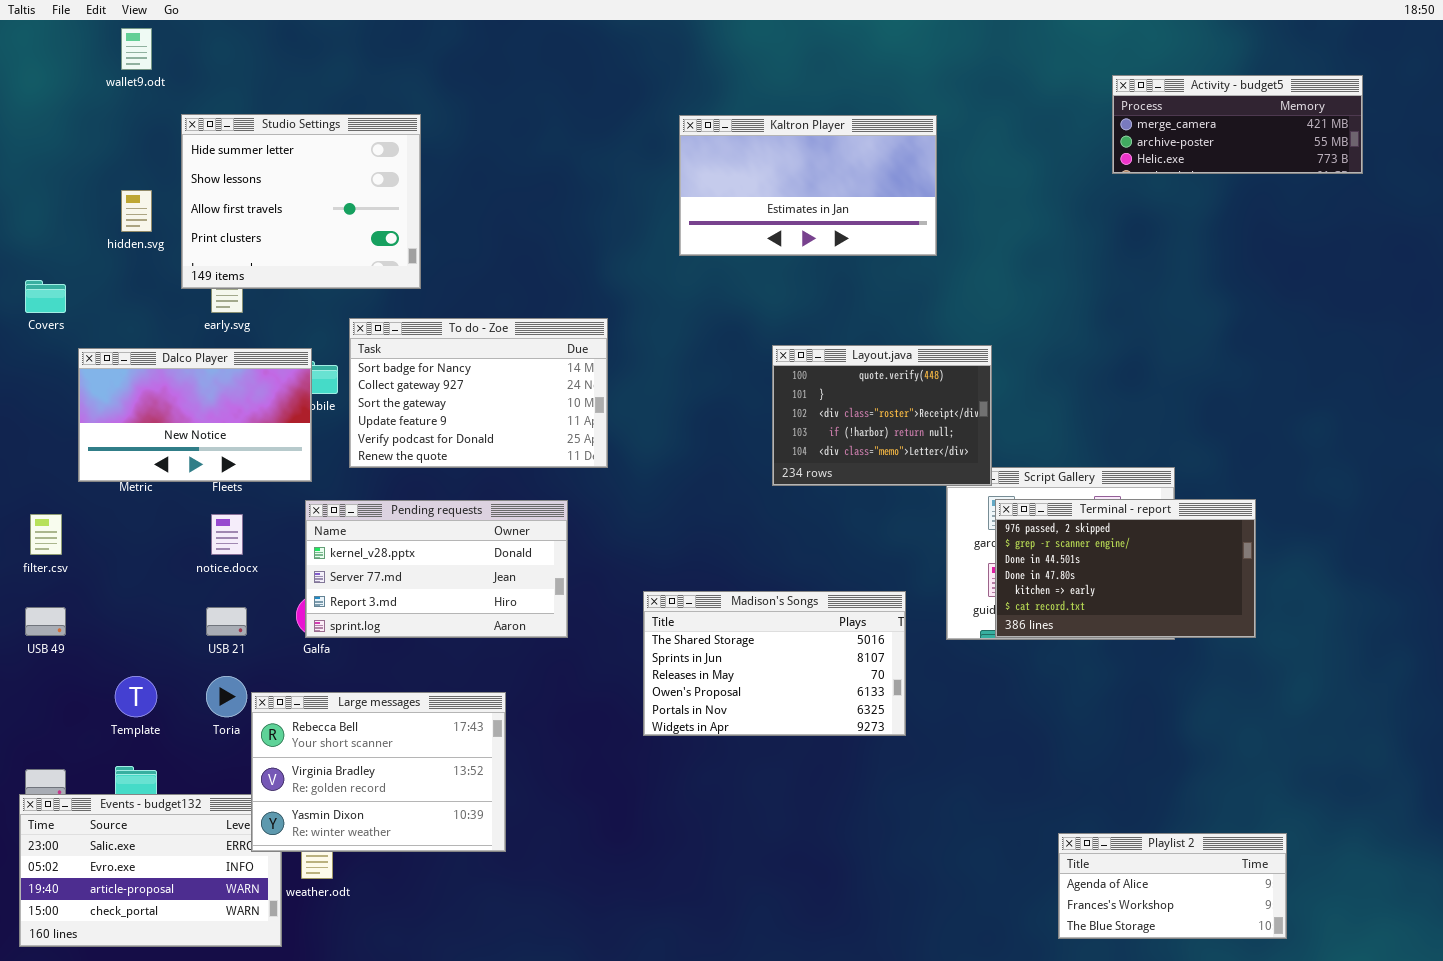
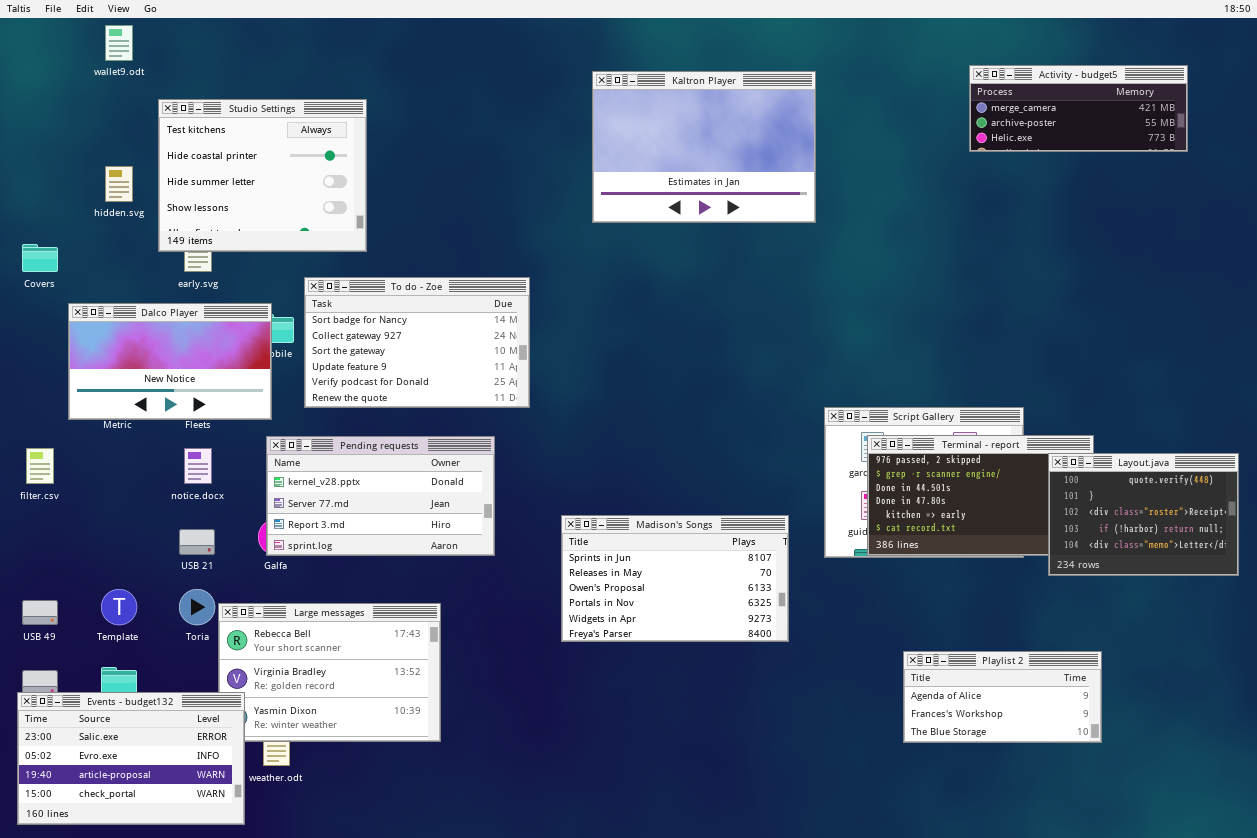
Studio Settings: [181,114,421,289] -> [158,99,367,252], scrolled up 2 rows
Kaltron Player: [679,115,937,256] -> [592,71,816,223], resized
Layout.java: [772,345,992,486] -> [1048,453,1239,576], moved
Madison's Songs: [643,591,906,736] -> [561,515,789,642], scrolled down 1 row
USB 49: [25,607,66,636] -> [22,600,58,625], moved
Events - budget132: [19,794,282,947] -> [17,692,245,825], raised
Playlist 2: [1058,833,1287,939] -> [903,651,1102,743], moved

